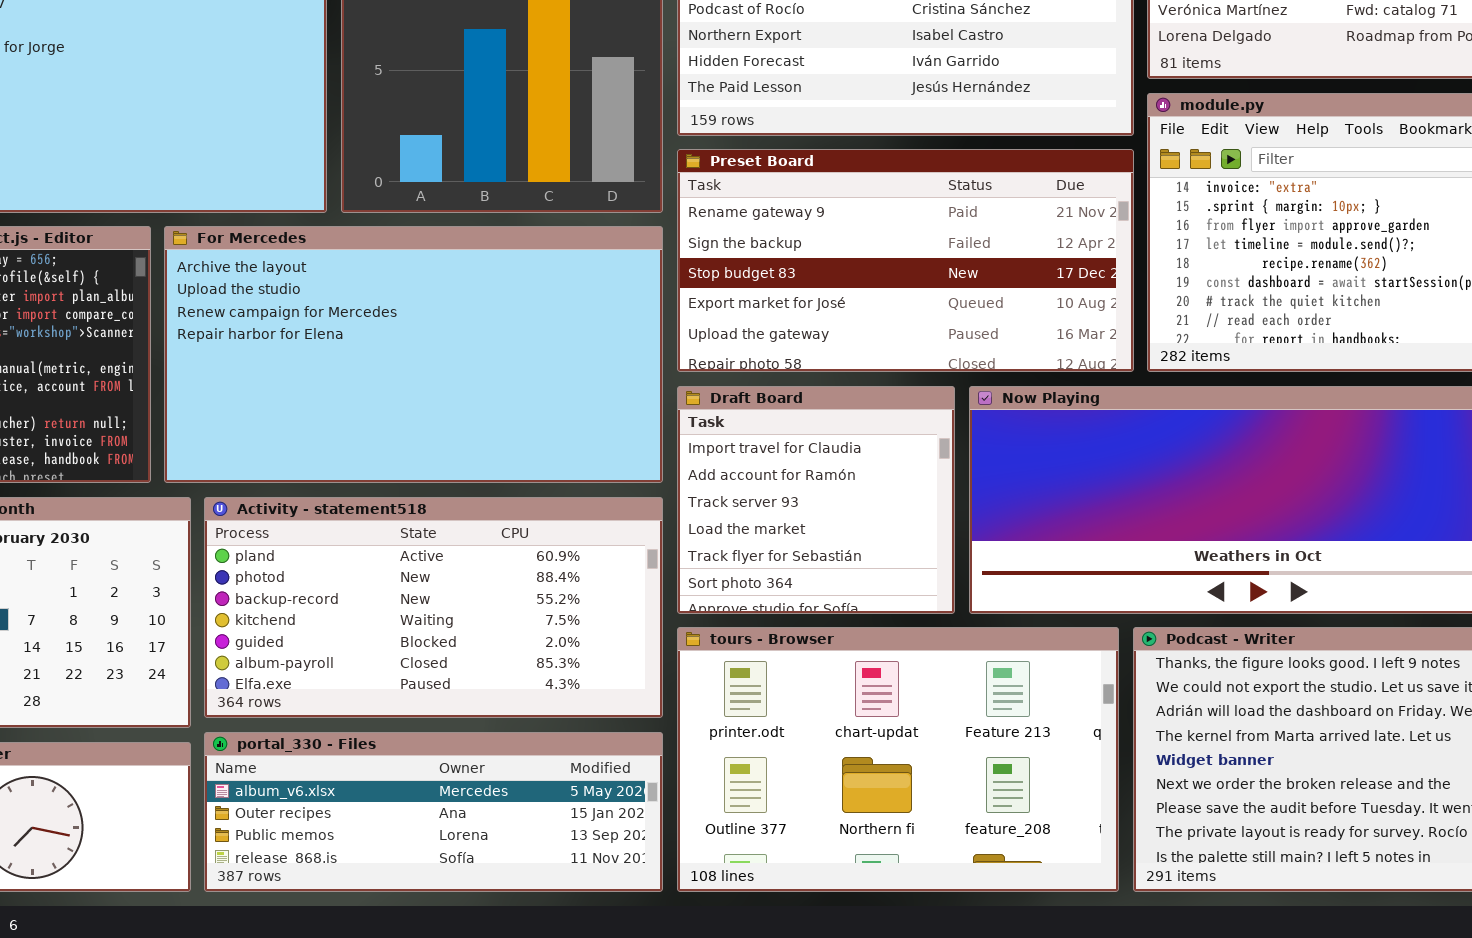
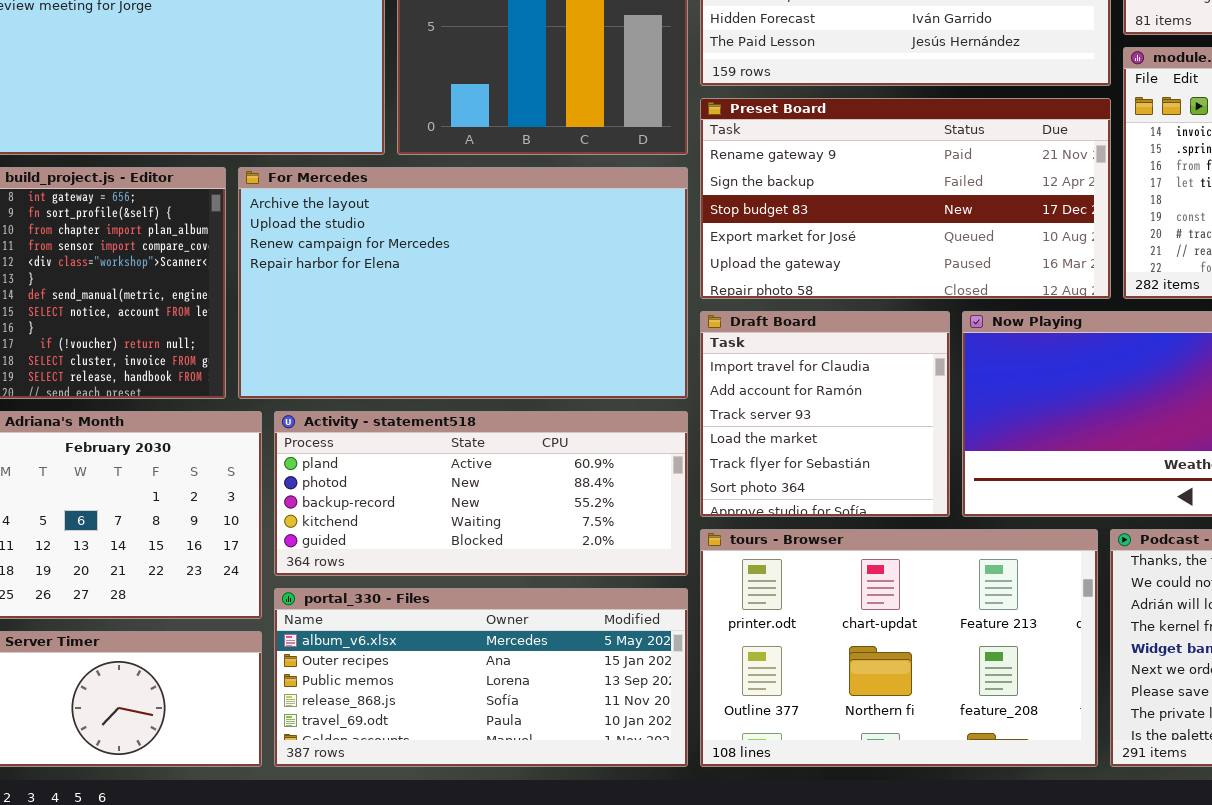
Activity - statement518: [204,497,663,718] -> [274,411,688,576], resized
portal_330 - Files: [204,732,663,892] -> [274,588,688,767], resized

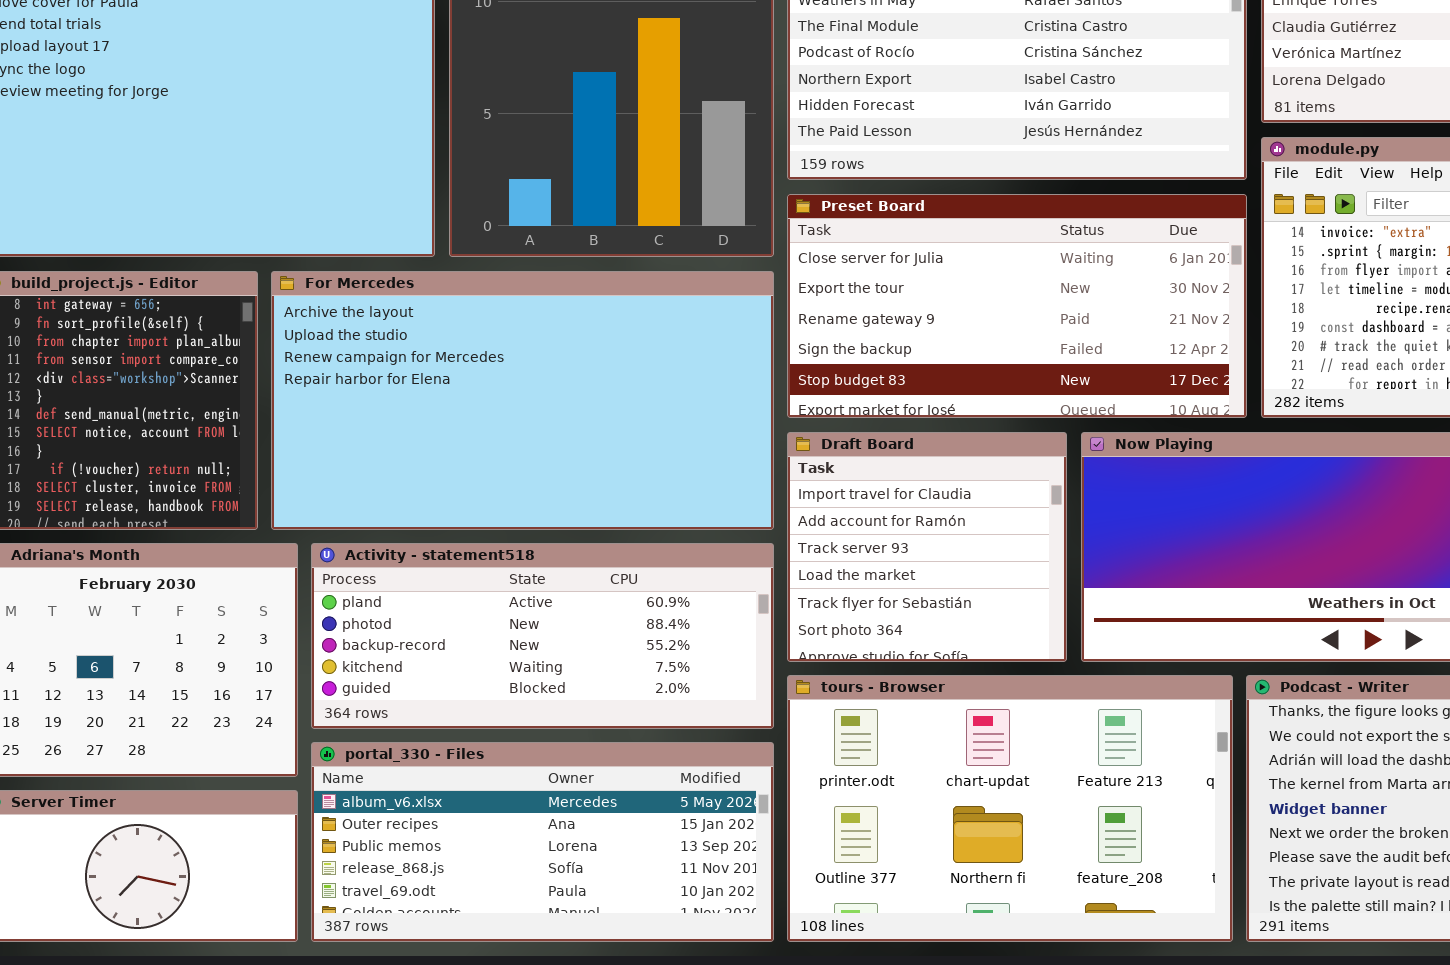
Preset Board: [700,98,1111,299] -> [787,194,1247,418], scrolled up 2 rows

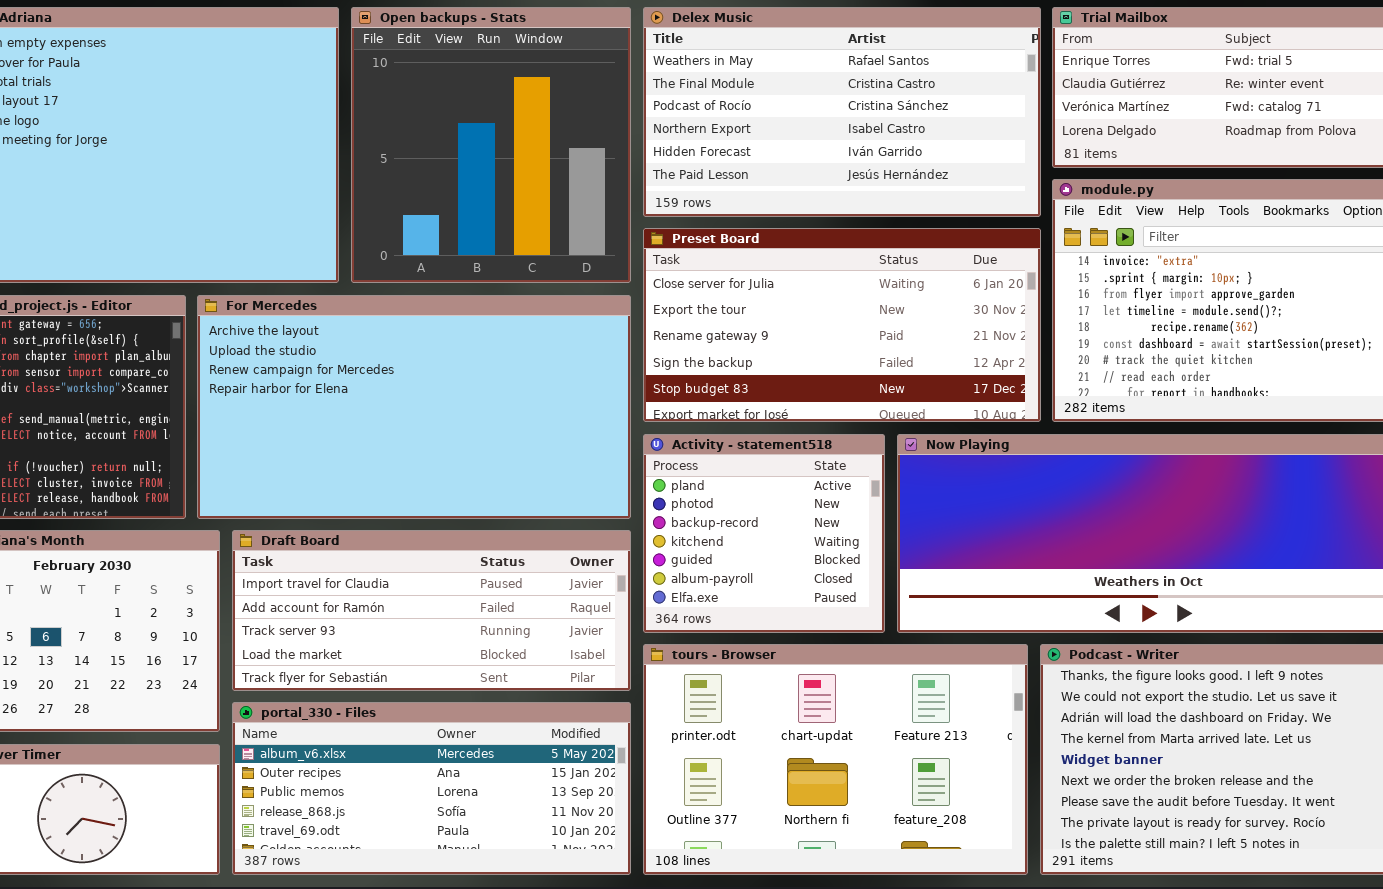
Draft Board: [787,432,1067,662] -> [232,530,631,691], moved, resized
Activity - statement518: [311,543,774,729] -> [643,434,885,633], moved, resized

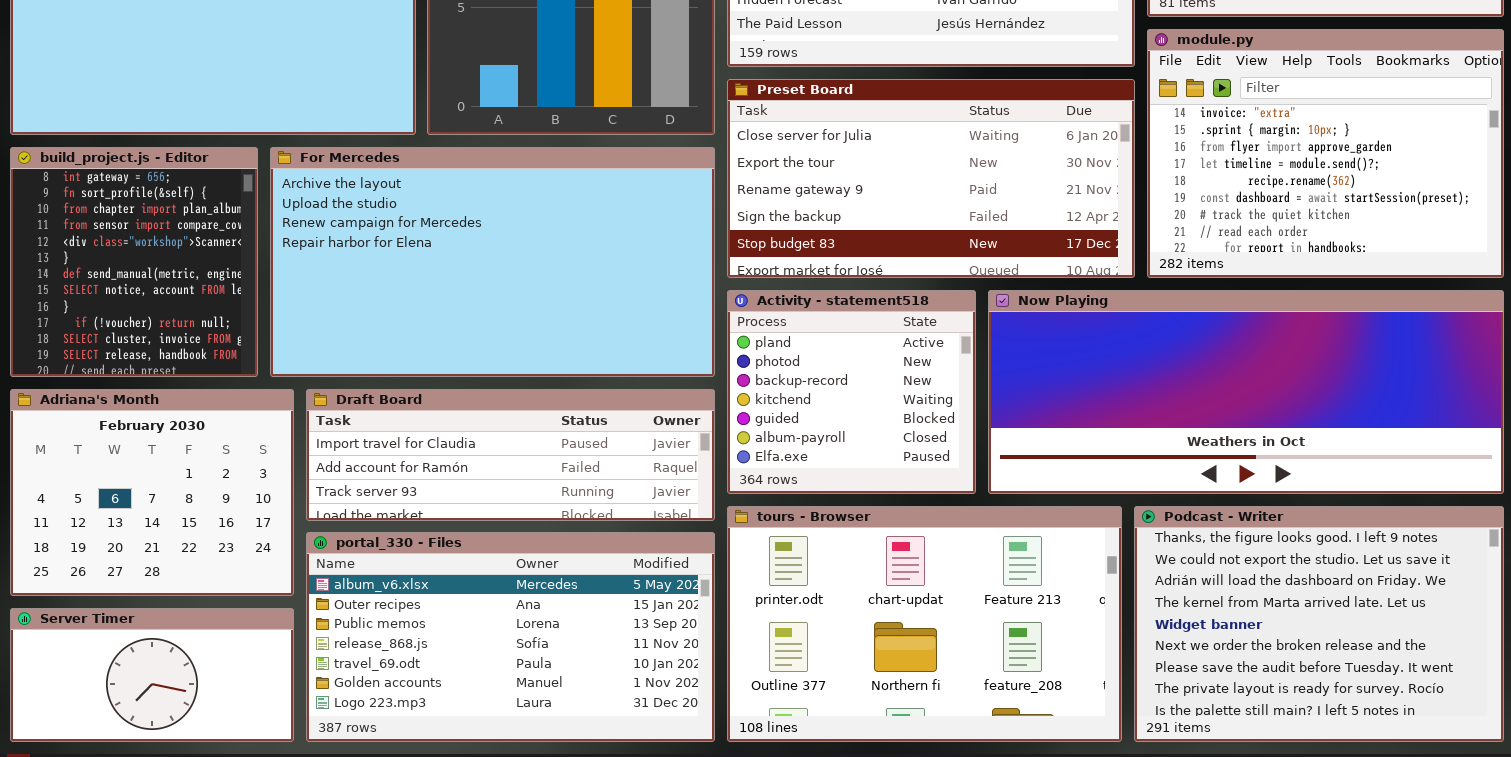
Draft Board: [232,530,631,691] -> [306,389,715,521], resized
portal_330 - Files: [232,702,631,875] -> [306,532,715,742], resized

